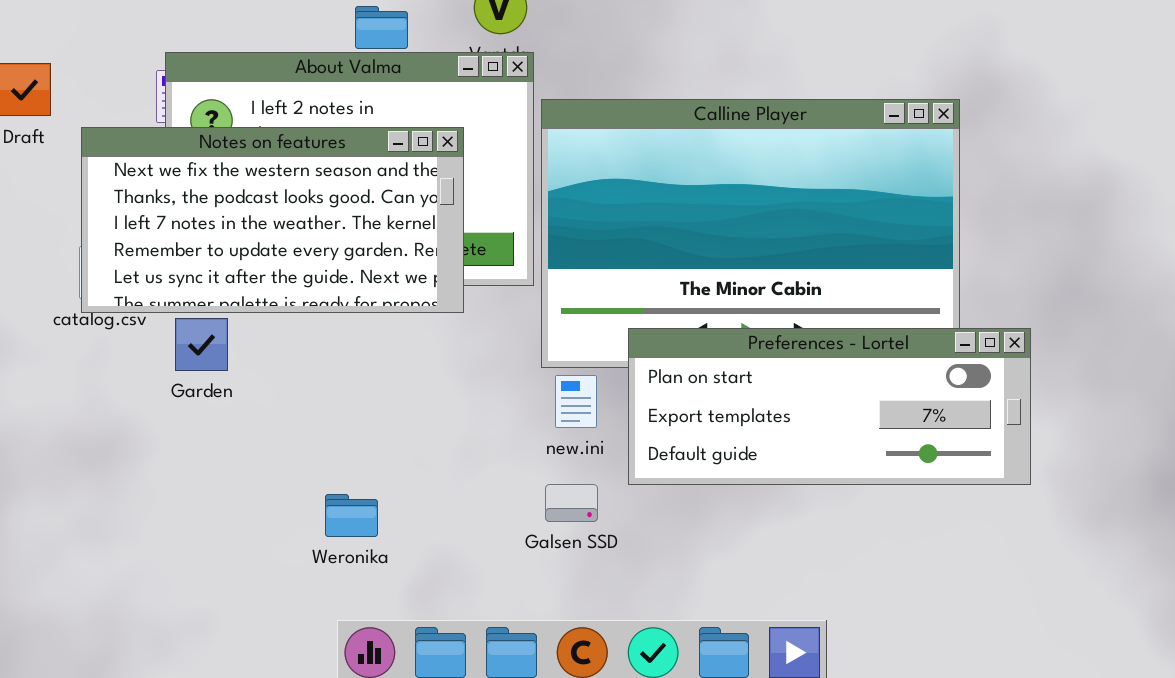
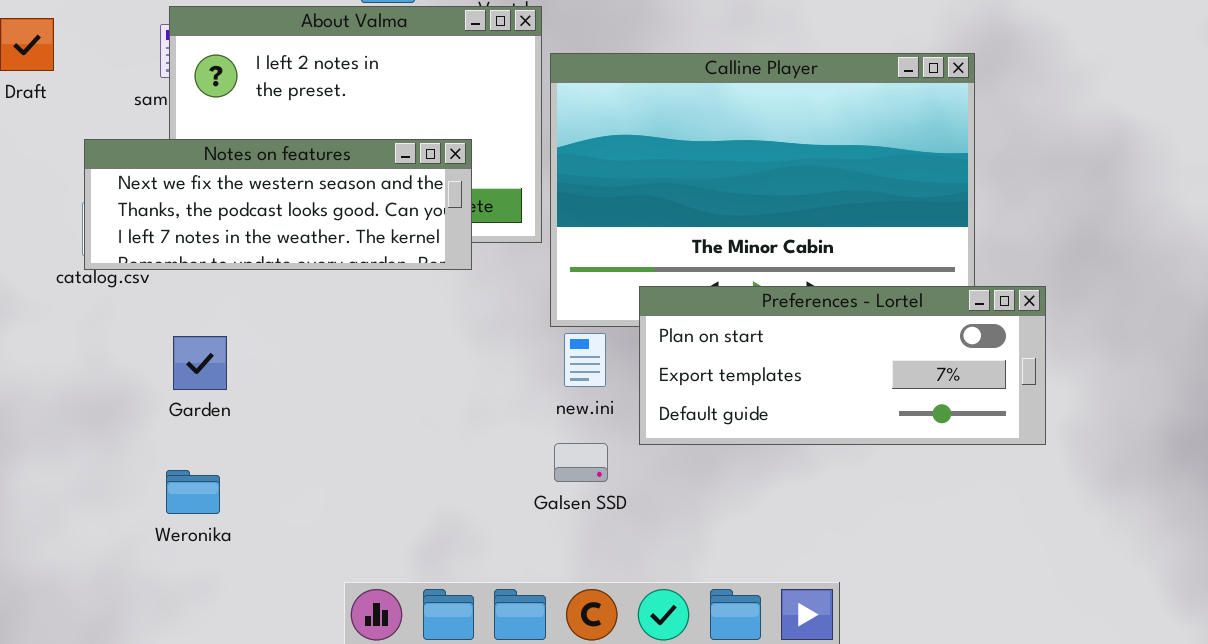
Notes on features: [81,127,464,313] -> [84,139,472,270], resized
Garden: [175,318,228,371] -> [173,336,227,390], moved
Weronika: [325,494,378,537] -> [166,470,220,514], moved

